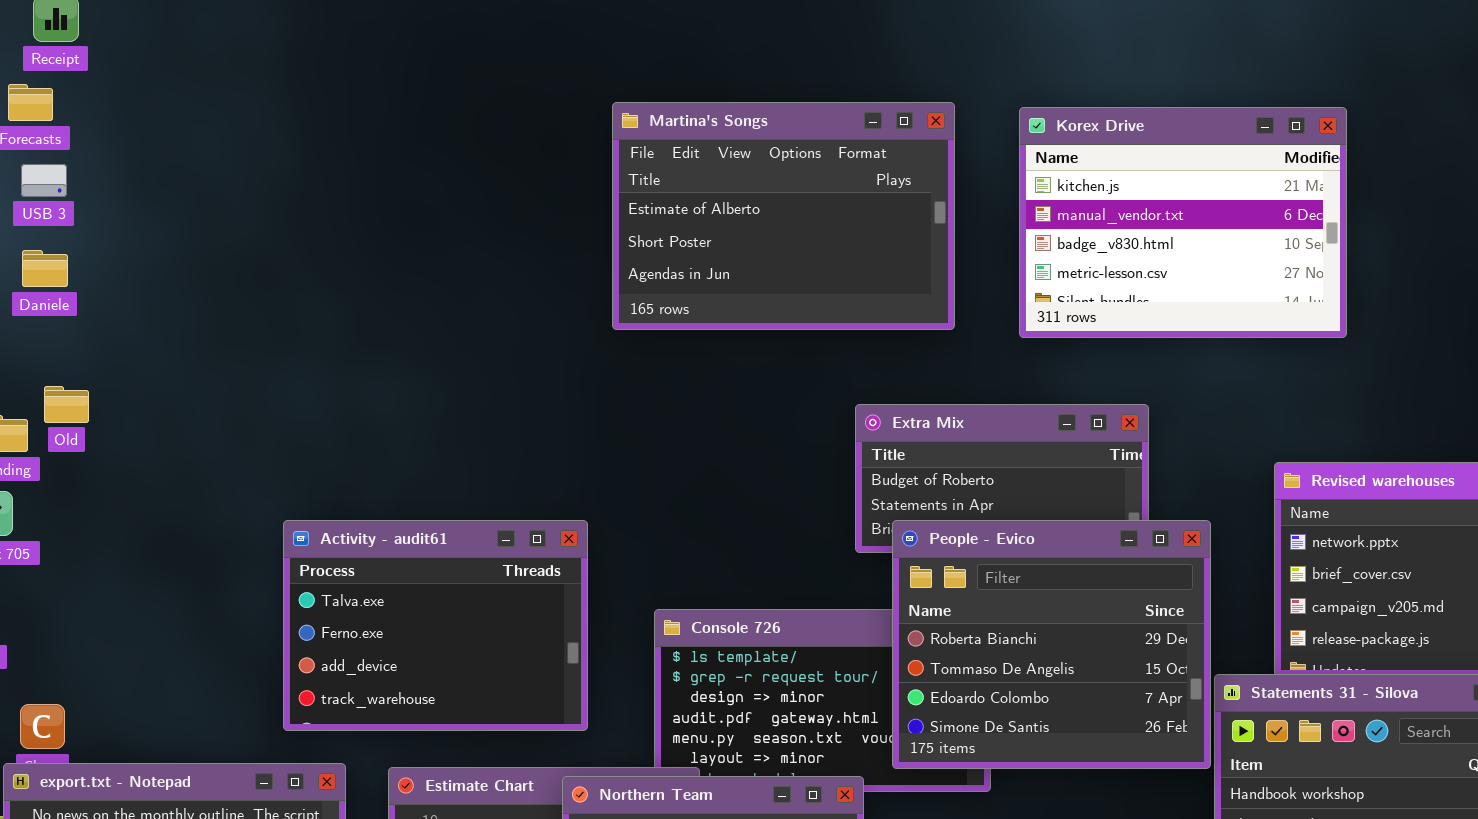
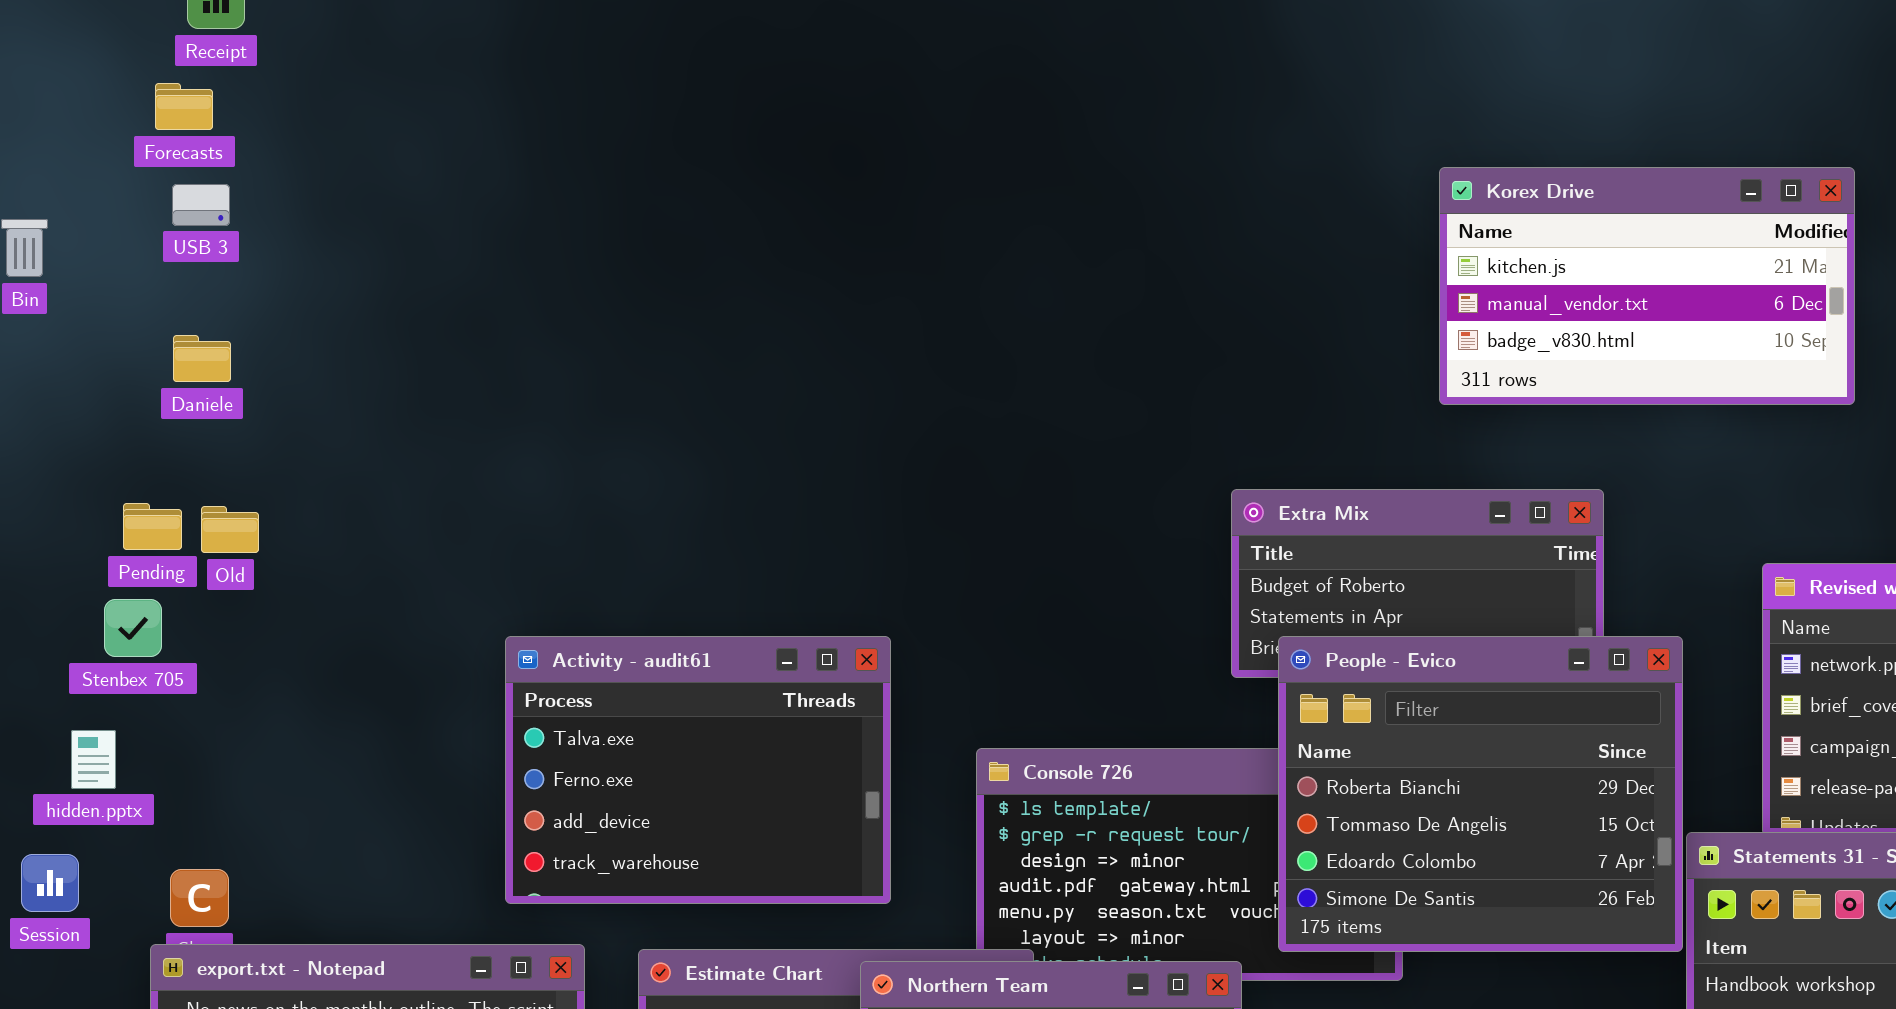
Martina's Songs: [612,102,955,330] -> none, closed
Korex Drive: [1019,107,1347,338] -> [1439,167,1855,405], resized
Daniele: [22,250,68,287] -> [173,335,231,382], moved
Old: [44,386,89,423] -> [201,506,259,553], moved

